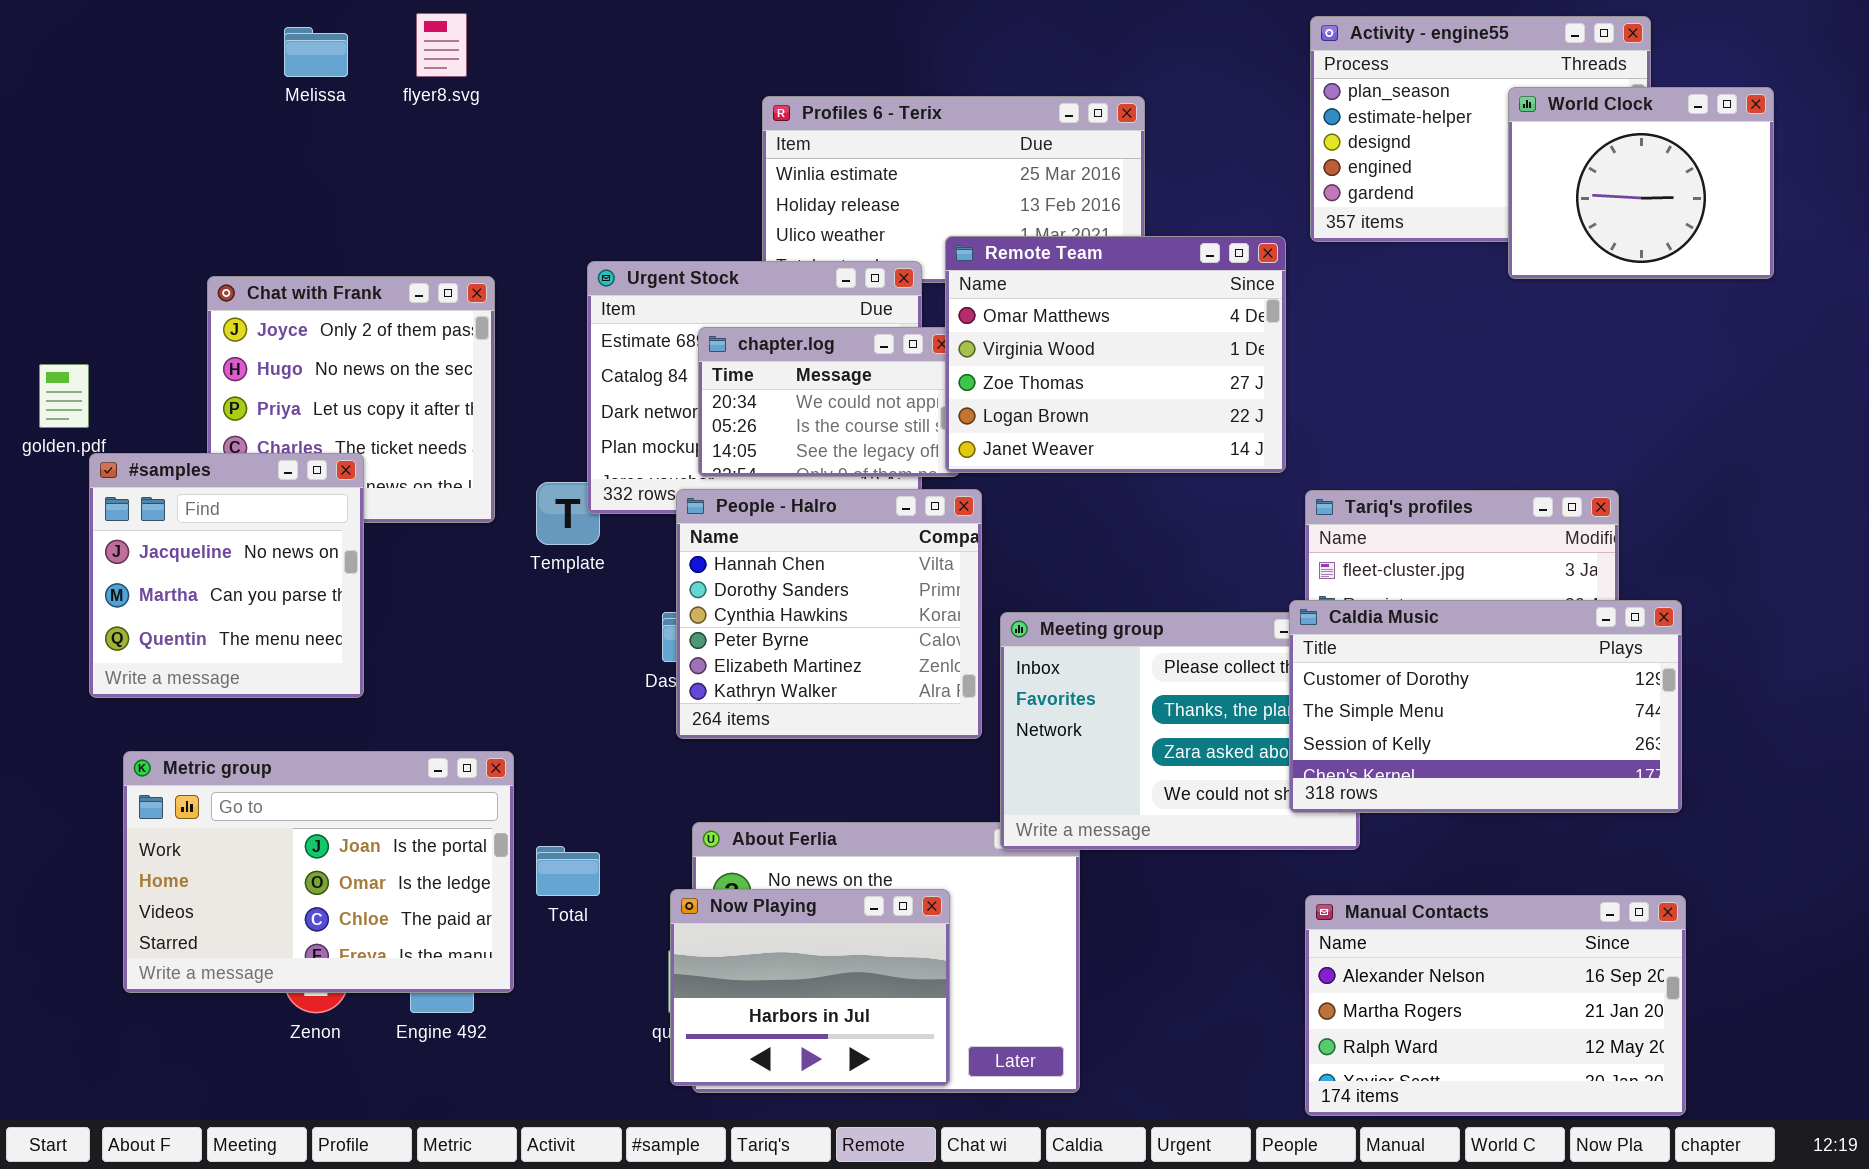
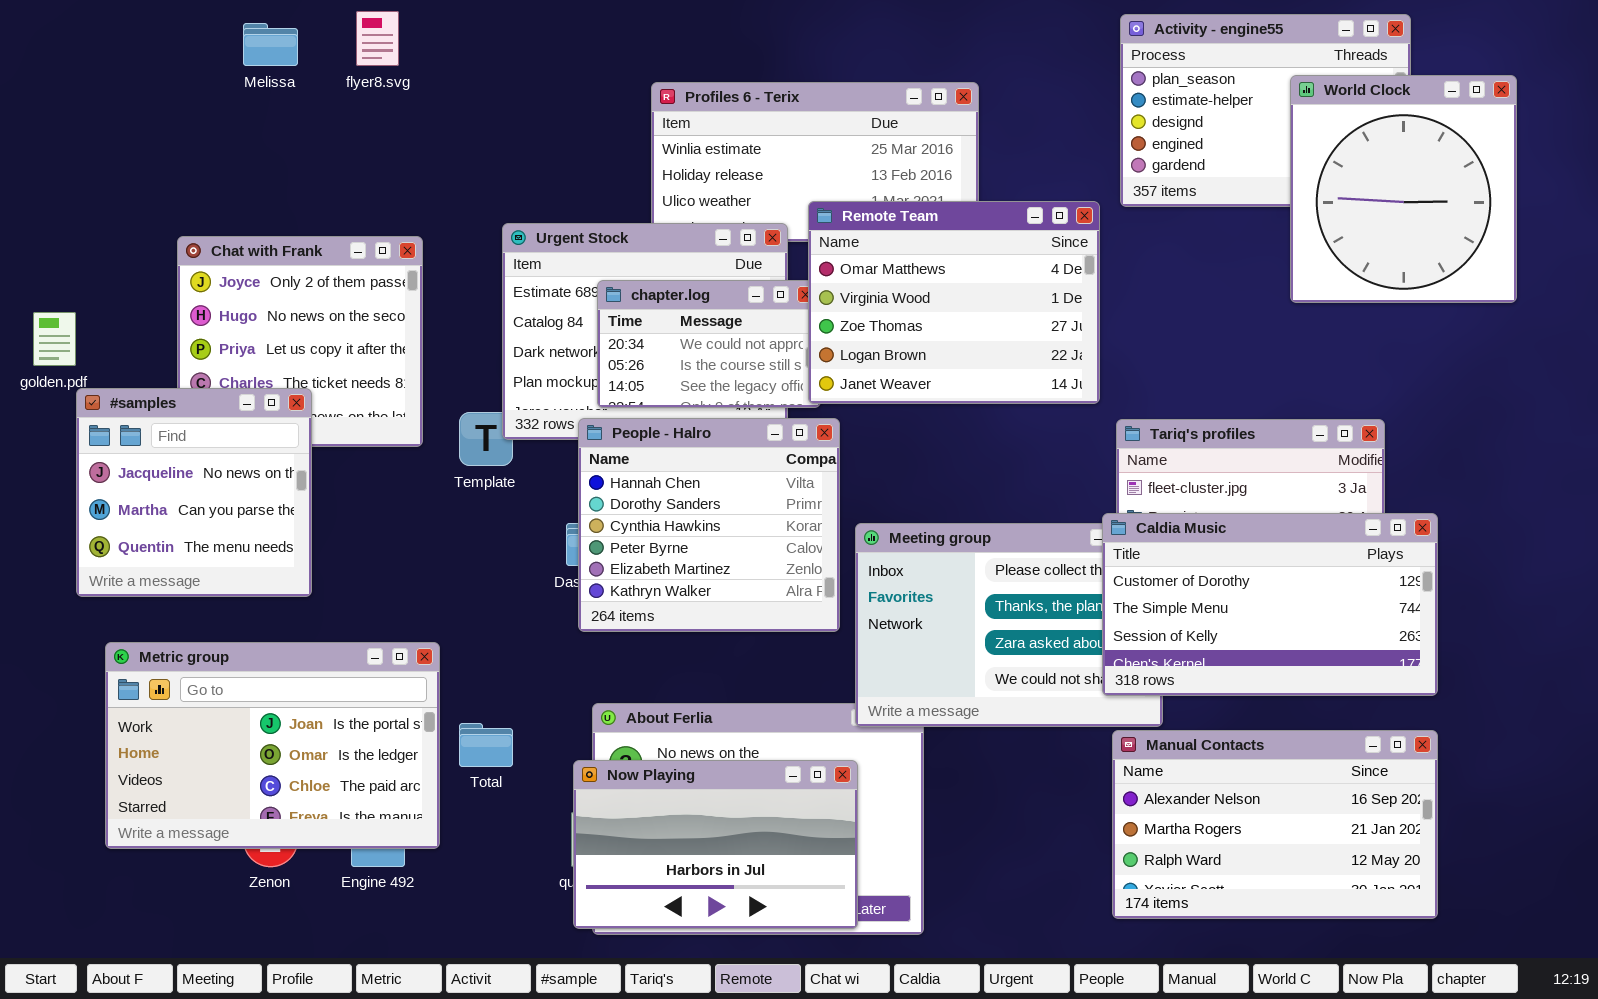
World Clock: [1508,87,1774,279] -> [1290,75,1517,303], resized
Now Playing: [670,889,950,1086] -> [573,760,858,929], resized
Manual Contacts: [1305,895,1686,1116] -> [1112,730,1438,919], moved

